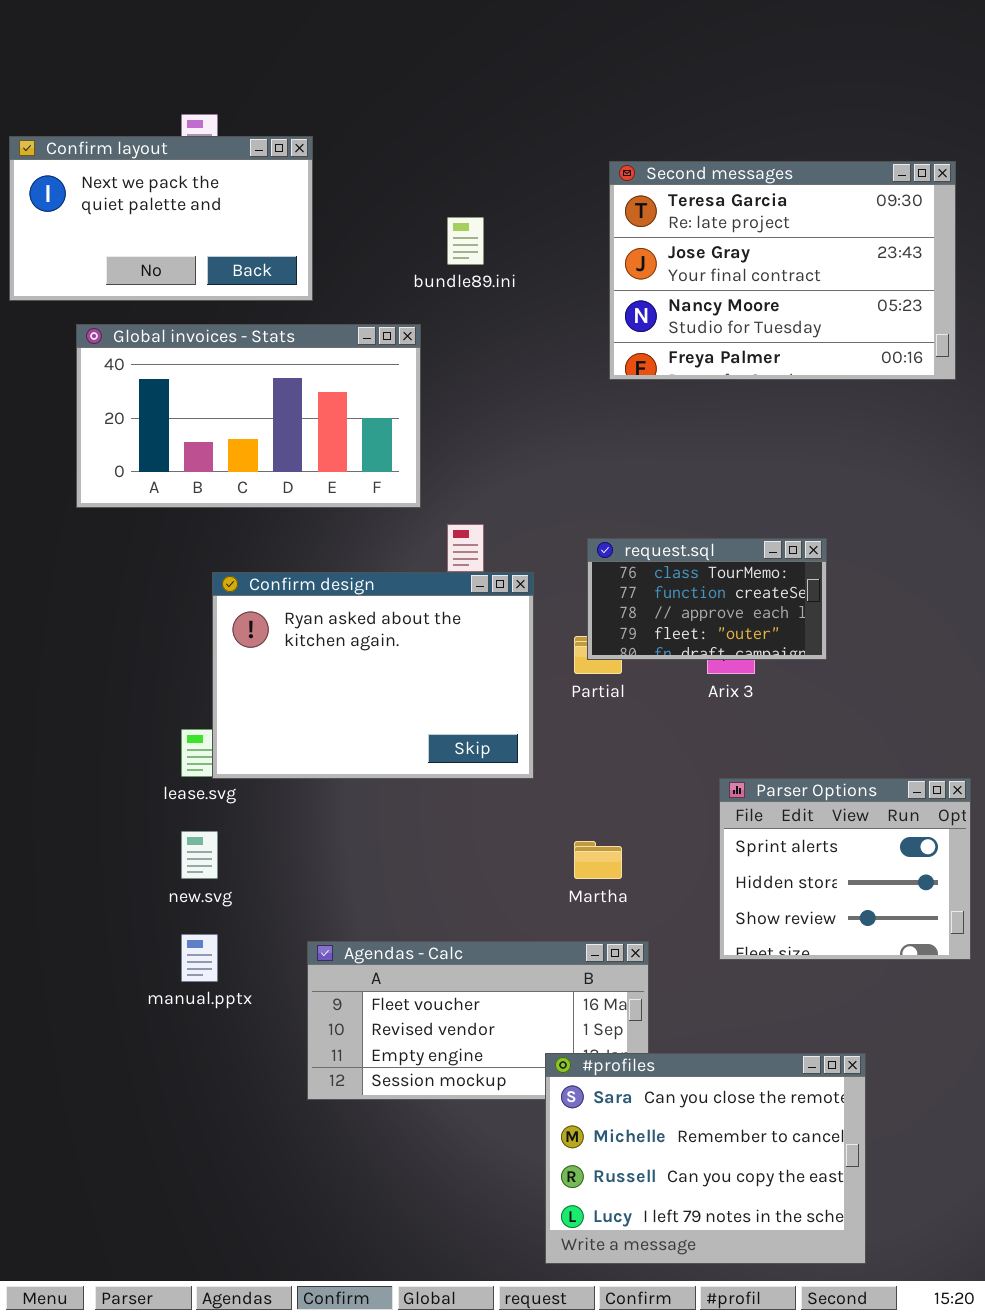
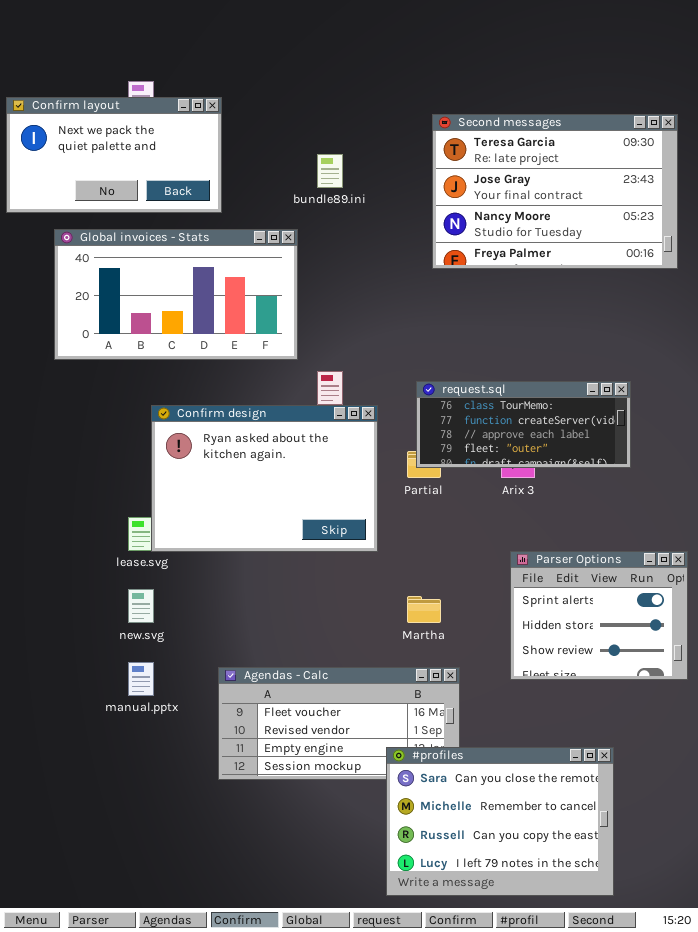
request.sql: [587,538,827,660] -> [416,381,631,468], resized

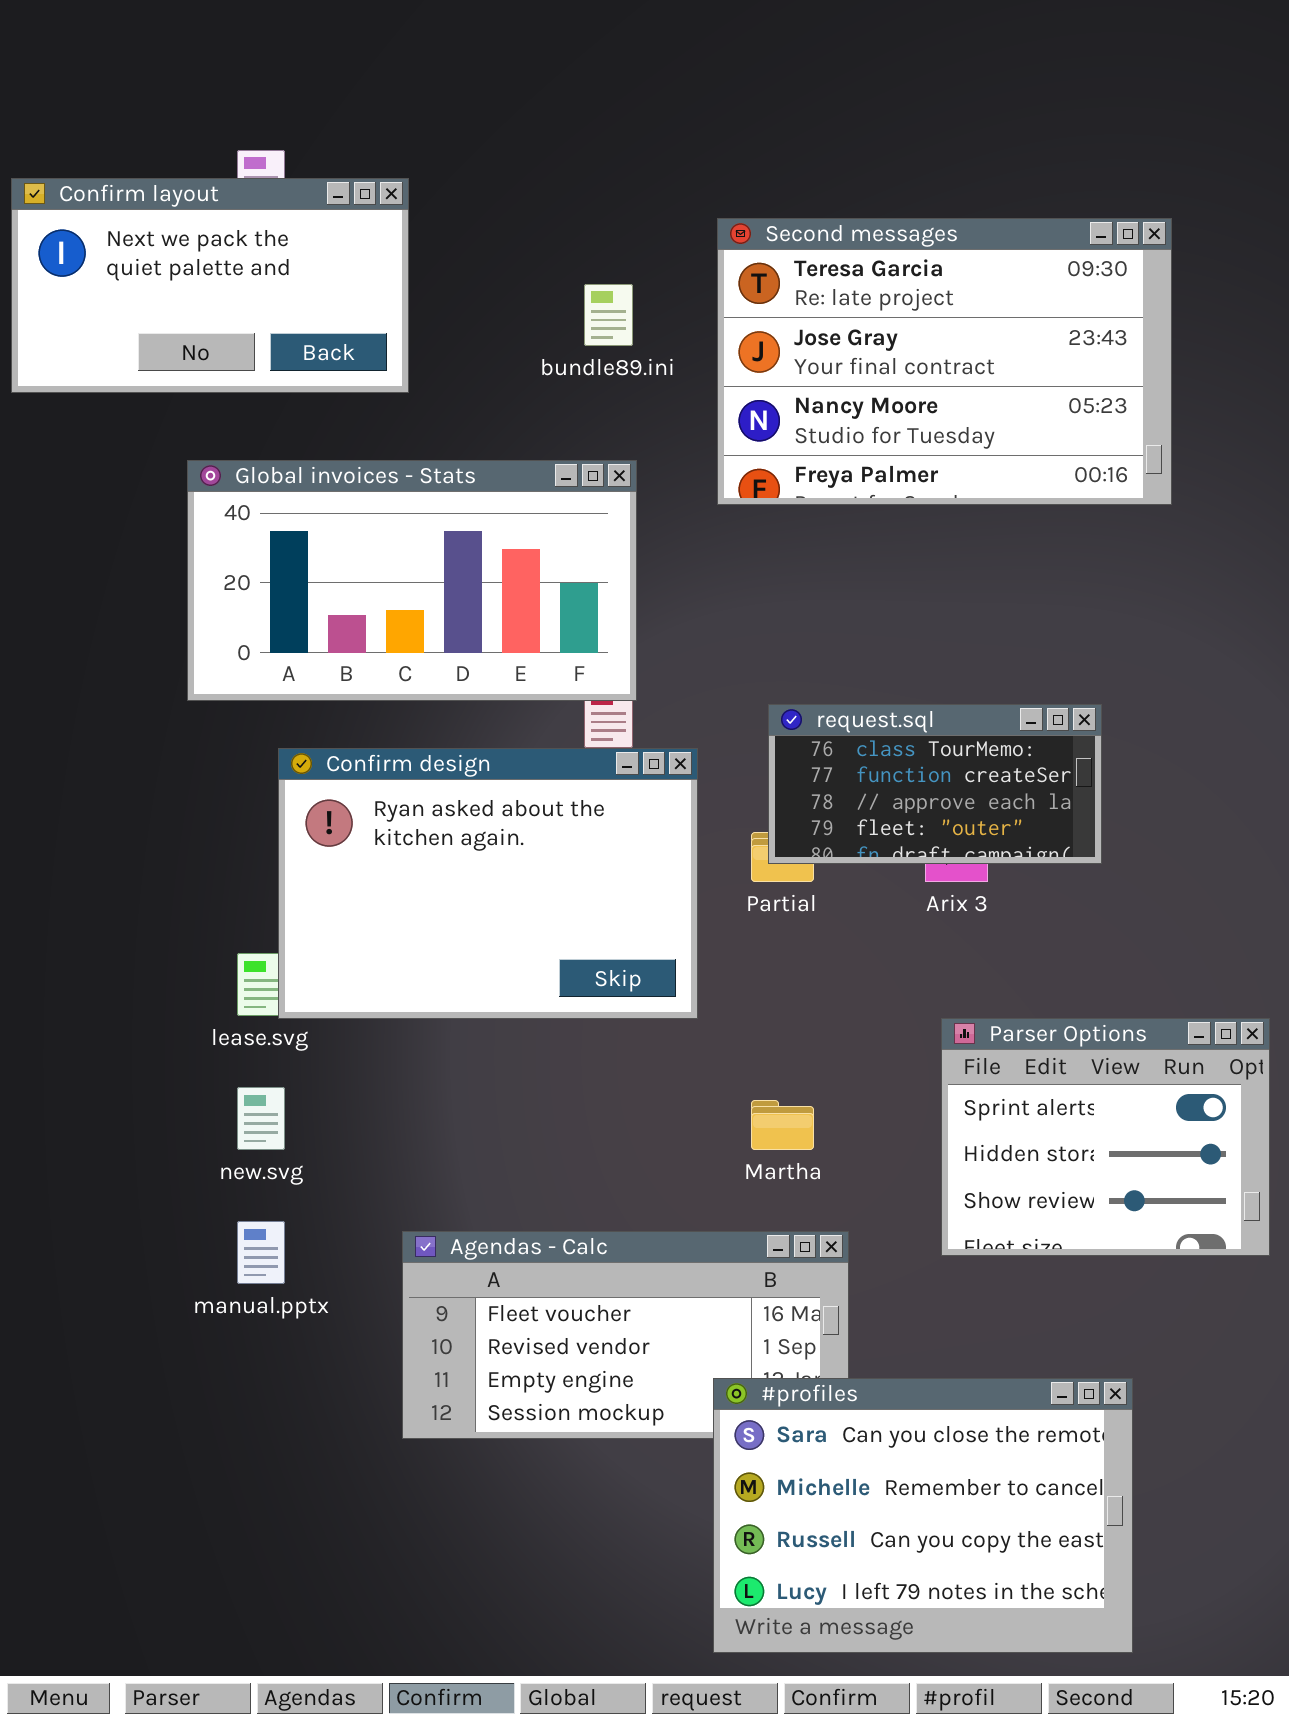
Second messages: [432,114,678,269] -> [717,218,1172,505], moved
Global invoices - Stats: [54,229,298,360] -> [187,460,637,701], moved
request.sql: [416,381,631,468] -> [768,704,1102,864], resized

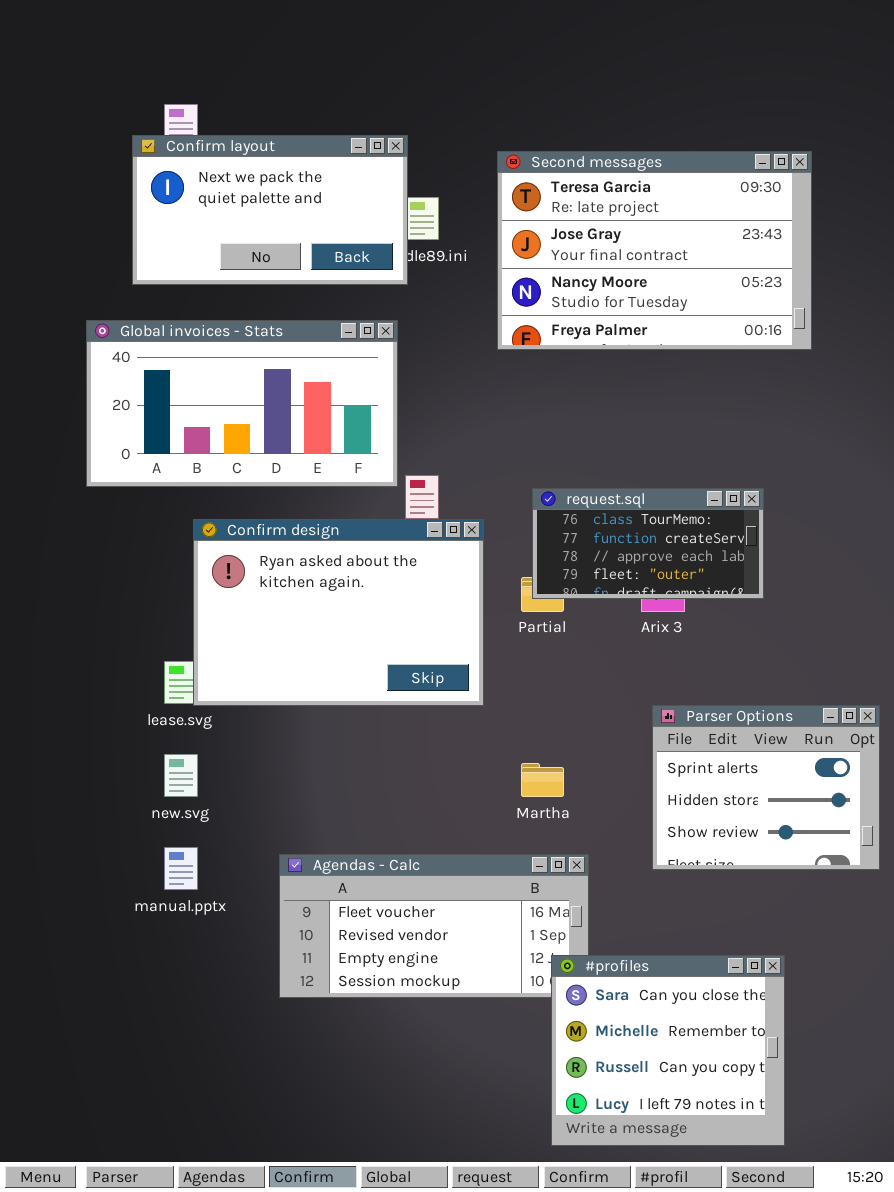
Confirm layout: [11,178,409,393] -> [132,135,408,285], moved
Global invoices - Stats: [187,460,637,701] -> [86,320,398,487], moved
#profiles: [713,1378,1133,1653] -> [551,955,785,1146], resized

